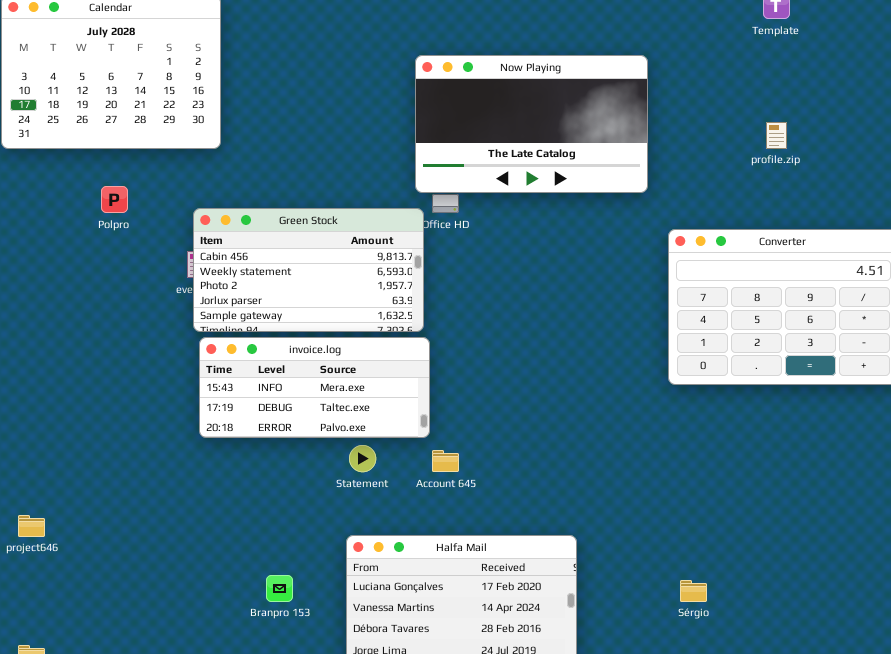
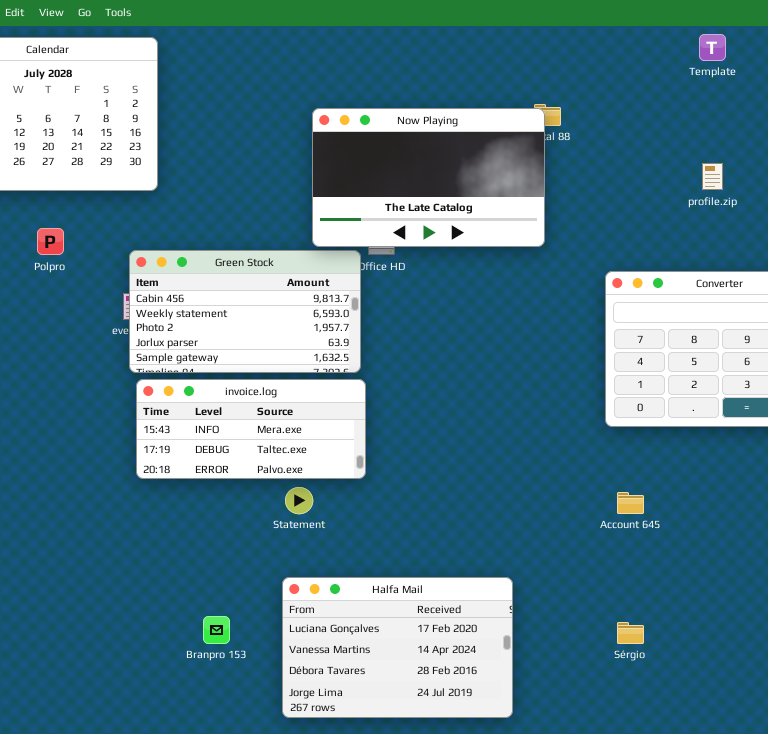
Now Playing: [415,55,648,193] -> [312,108,545,247], moved
Account 645: [432,450,459,472] -> [617,492,644,514], moved

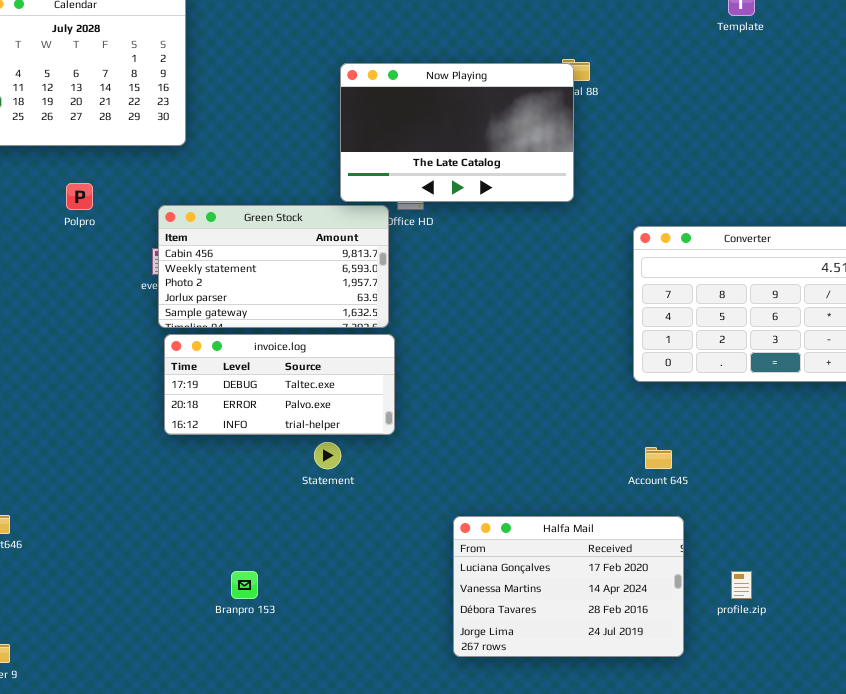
profile.zip: [702,163,723,190] -> [731,571,752,599], moved
invoice.log: [136,379,366,479] -> [164,334,395,435], scrolled down 1 row
Halfa Mail: [282,577,513,718] -> [453,516,684,657], moved

